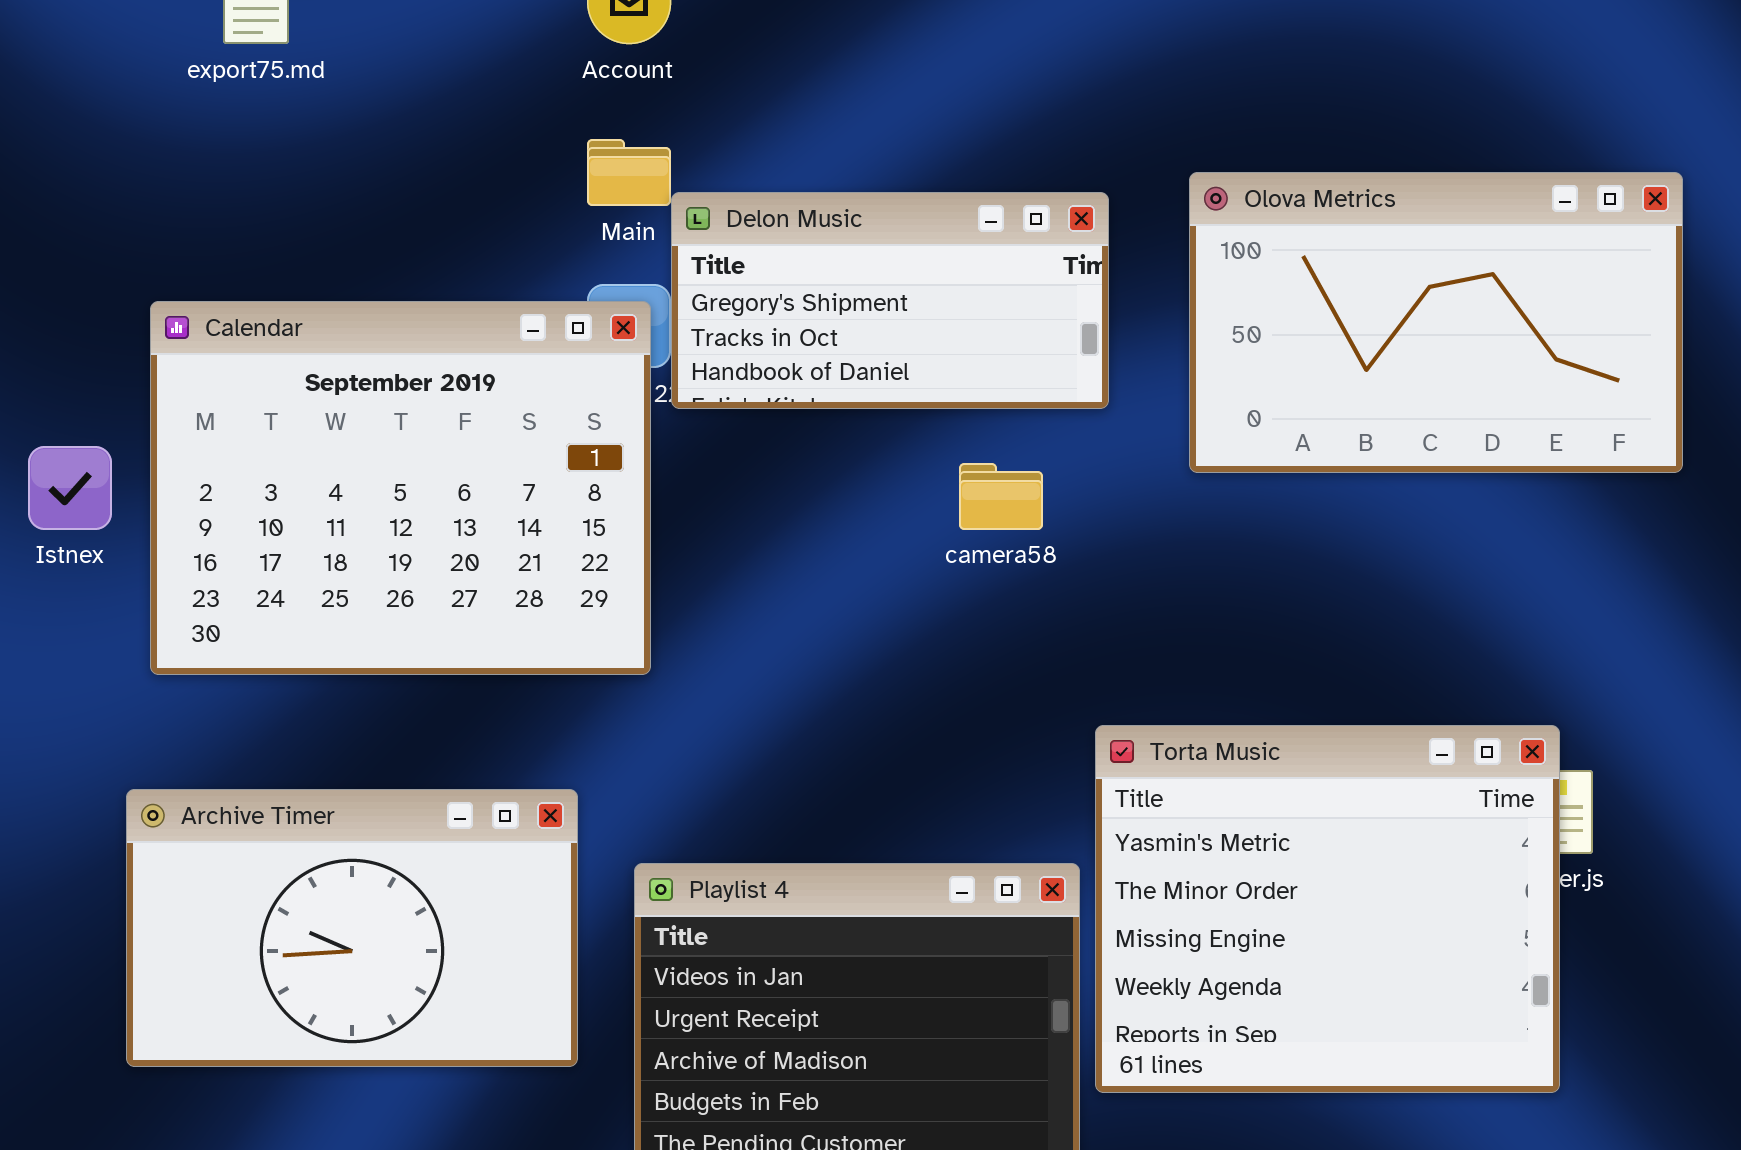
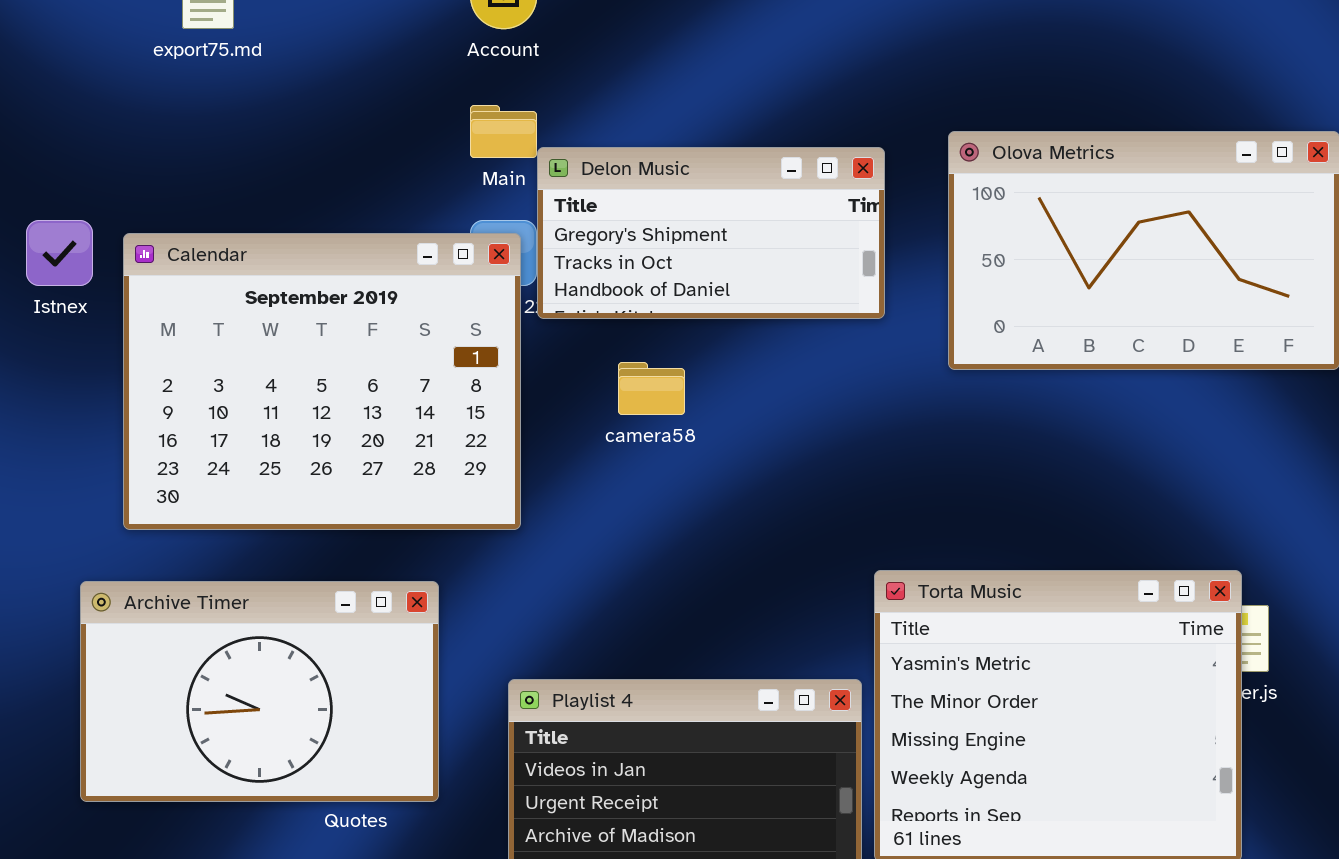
Istnex: [28,446,112,530] -> [26,220,93,286], moved
camera58: [959,463,1043,530] -> [618,362,685,415], moved
Archive Timer: [126,789,578,1067] -> [80,581,439,802], moved

